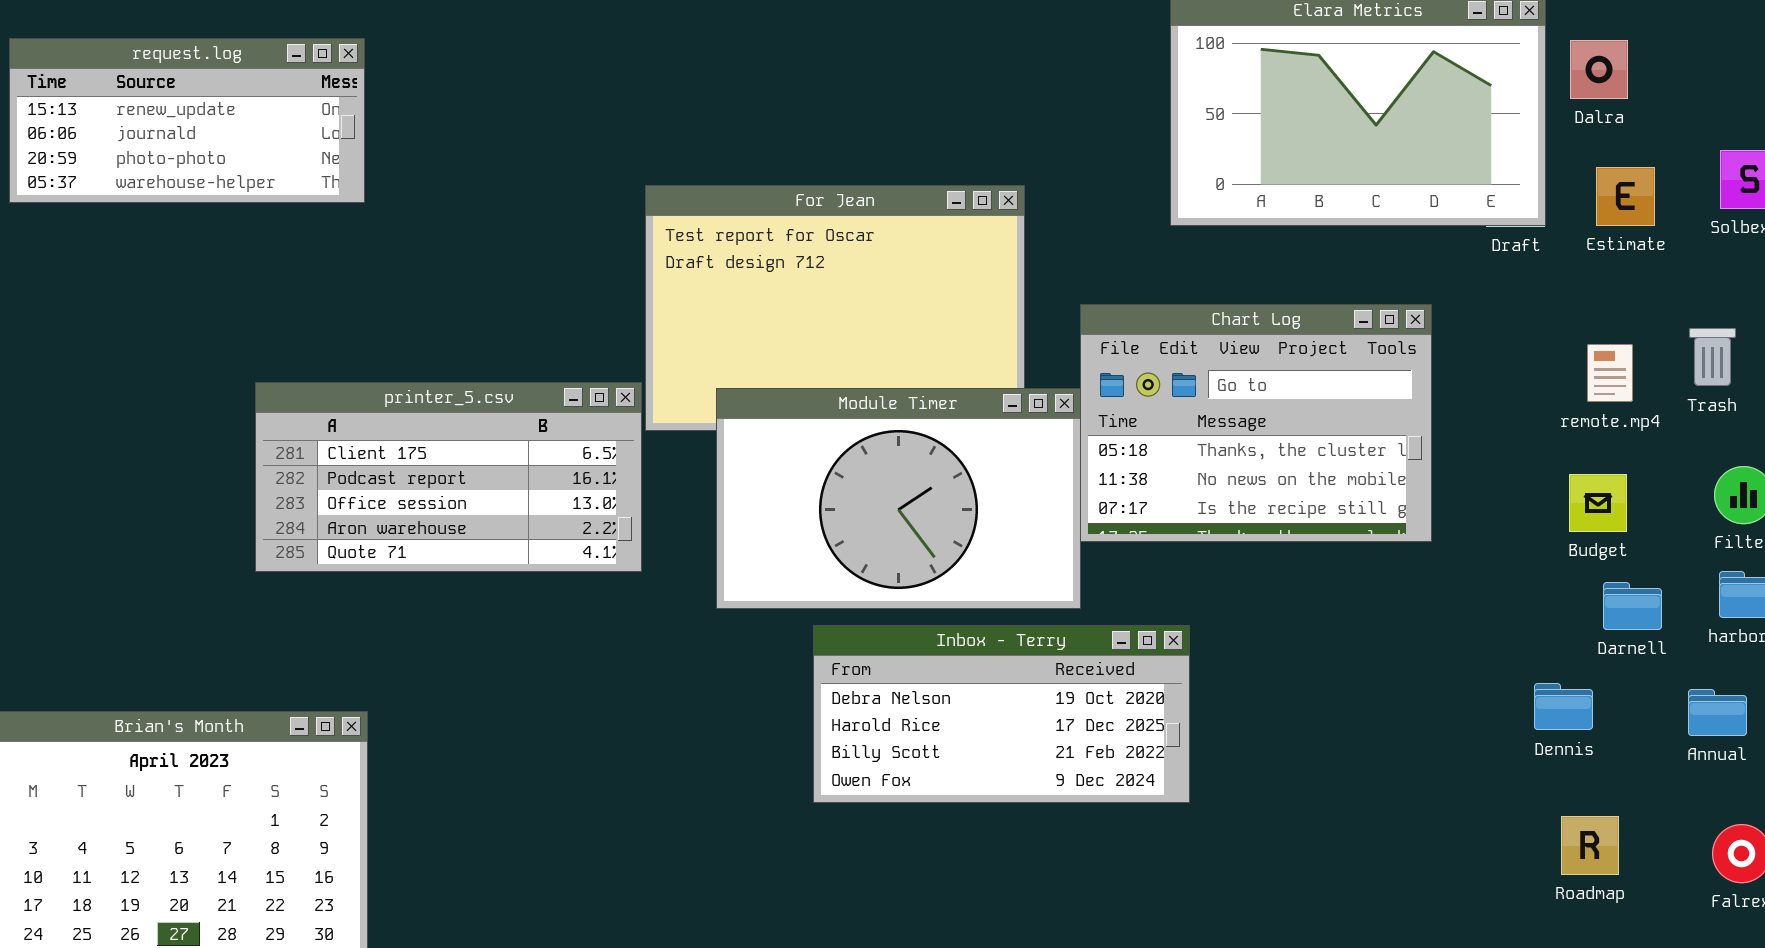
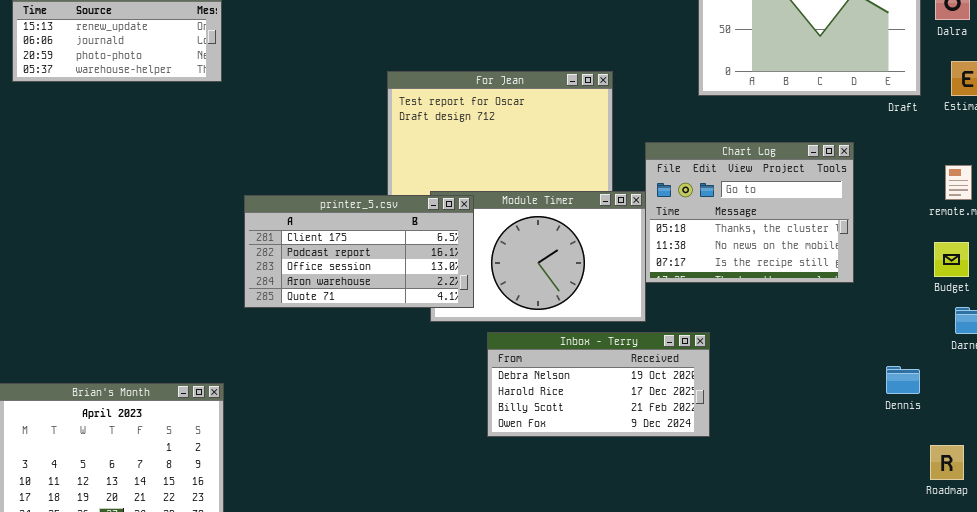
printer_5.csv: [255,382,642,572] -> [244,195,474,308], moved
Dennis: [1534,683,1593,730] -> [886,366,920,394], moved

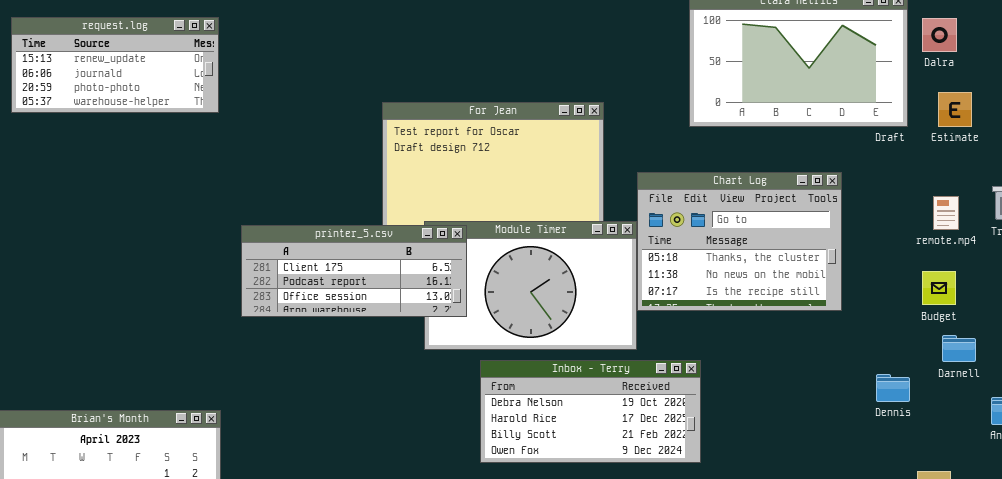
printer_5.csv: [244,195,474,308] -> [241,225,467,317], resized
Dennis: [886,366,920,394] -> [876,374,910,402], moved

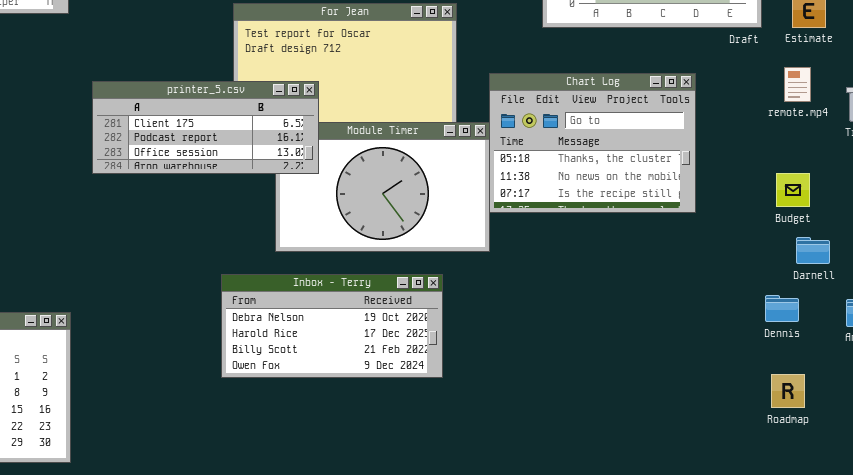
remote.mp4: [933,196,959,230] -> [784,67,811,102], moved
printer_5.csv: [241,225,467,317] -> [92,81,319,174], moved
Inbox - Terry: [480,360,701,463] -> [221,274,443,378], moved
Dennis: [876,374,910,402] -> [765,295,799,322], moved

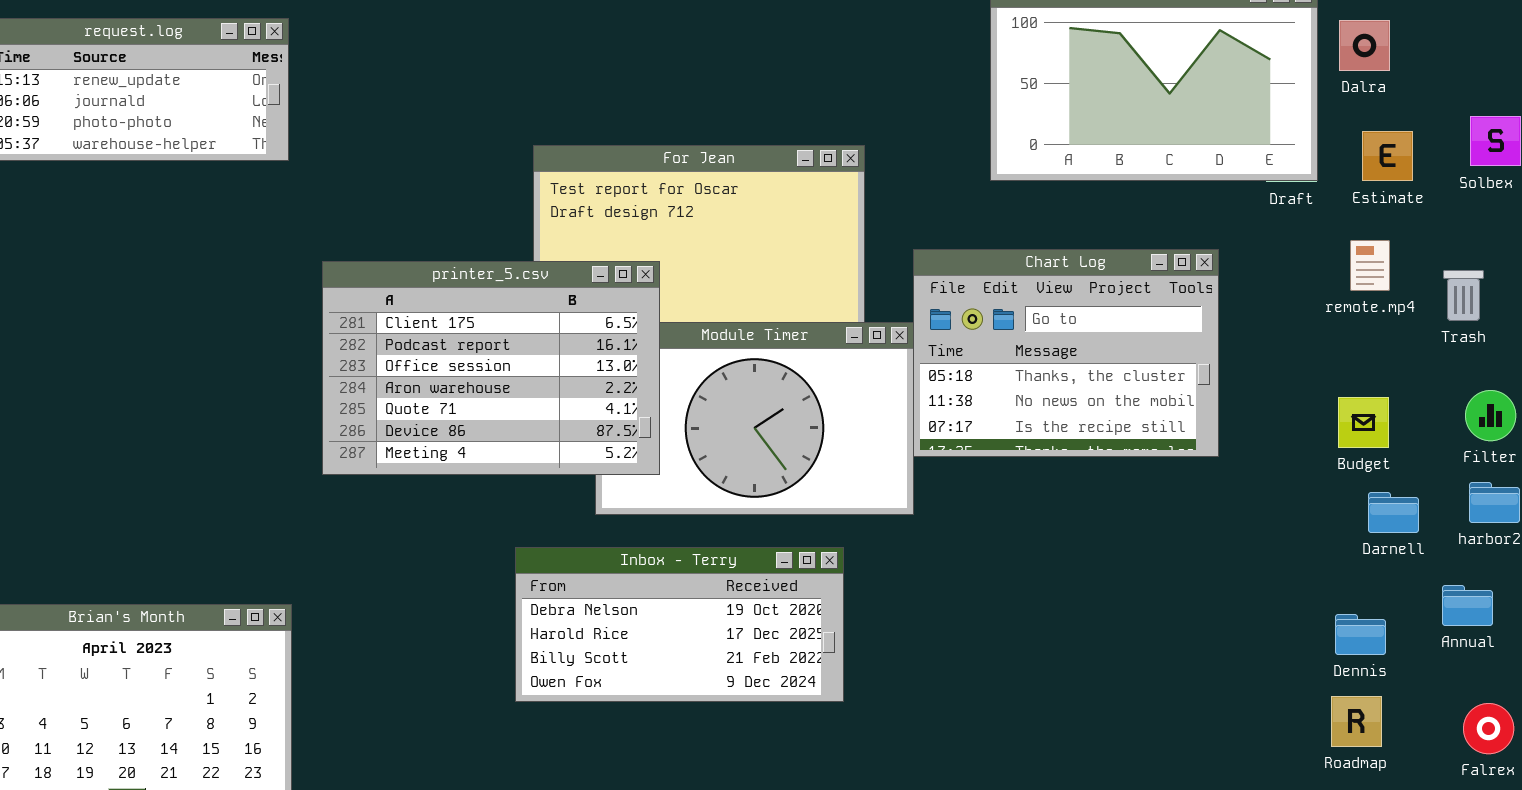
printer_5.csv: [92,81,319,174] -> [322,261,660,475], resized
Dennis: [765,295,799,322] -> [1335,614,1386,655], moved

